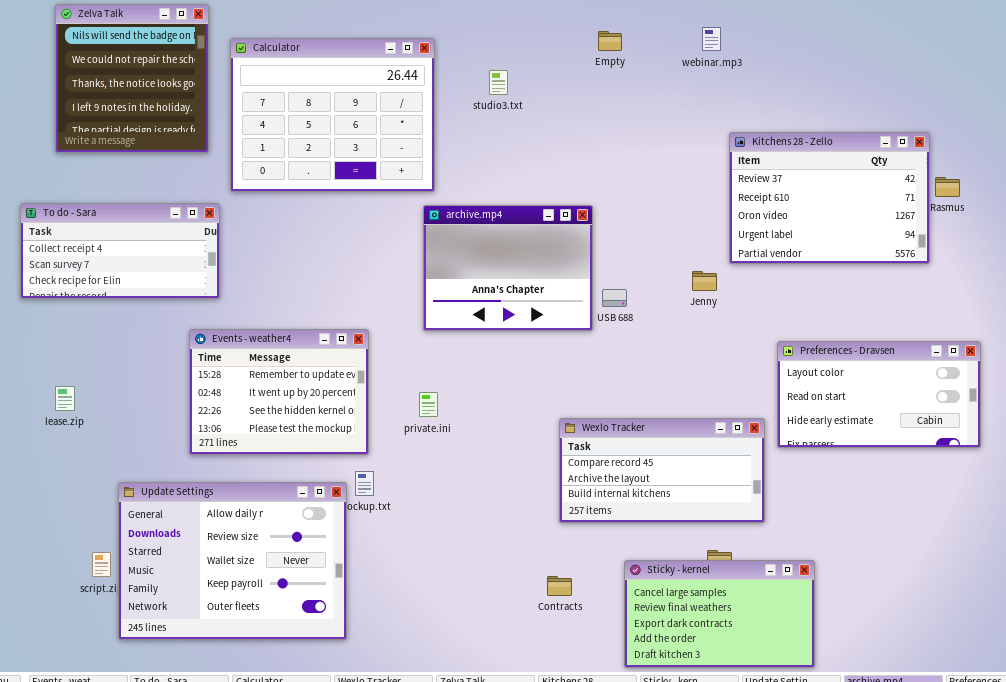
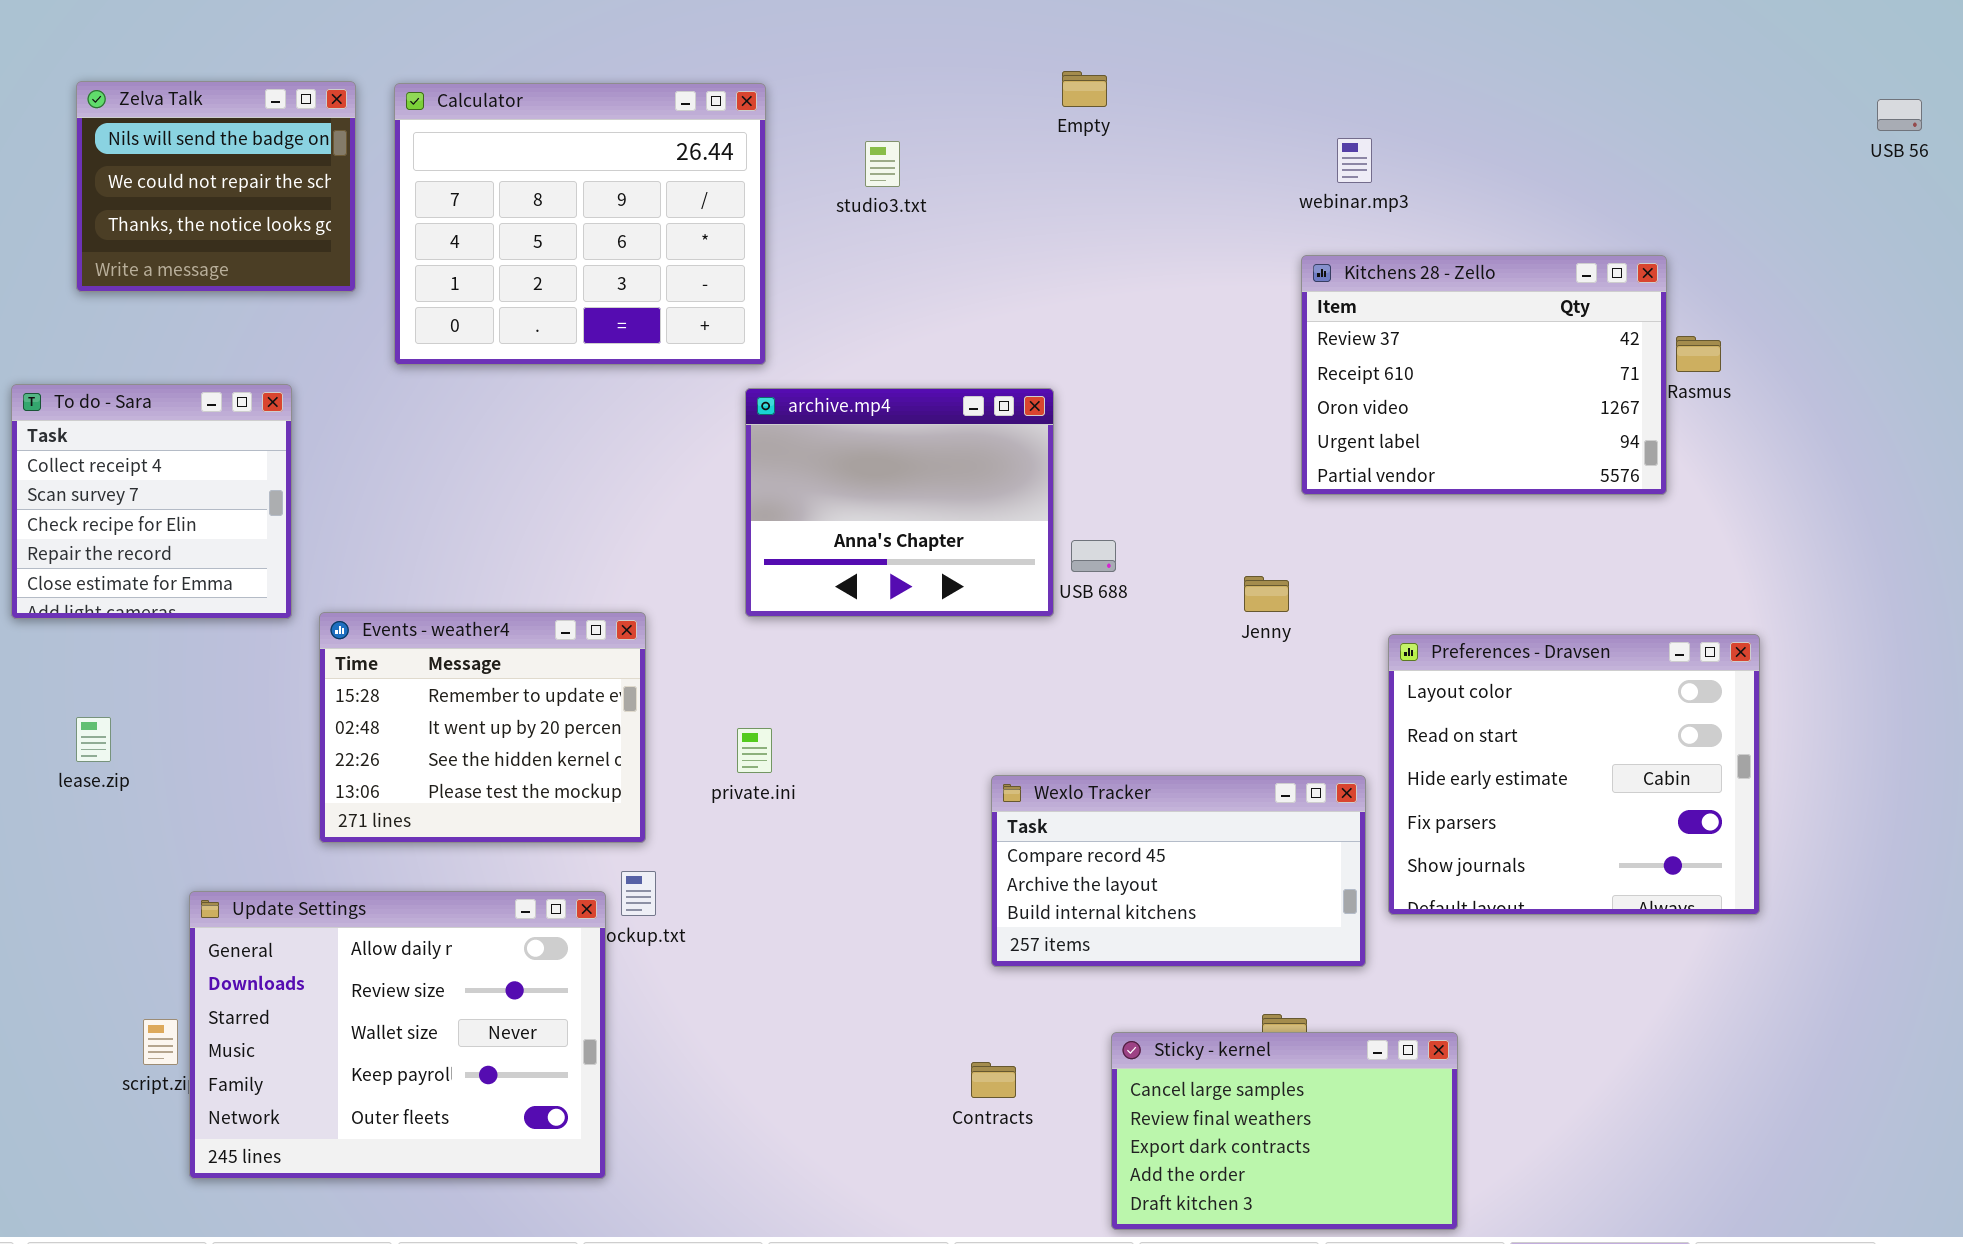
Zelva Talk: [55,4,209,153] -> [76,81,356,292], resized
webinar.mp3: [702,27,721,51] -> [1337,138,1372,183], moved
To do - Sara: [20,203,220,299] -> [11,384,292,619], resized
Jenny: [692,271,717,291] -> [1244,576,1289,612], moved
Preferences - Dravsen: [777,341,981,448] -> [1388,634,1760,915], resized

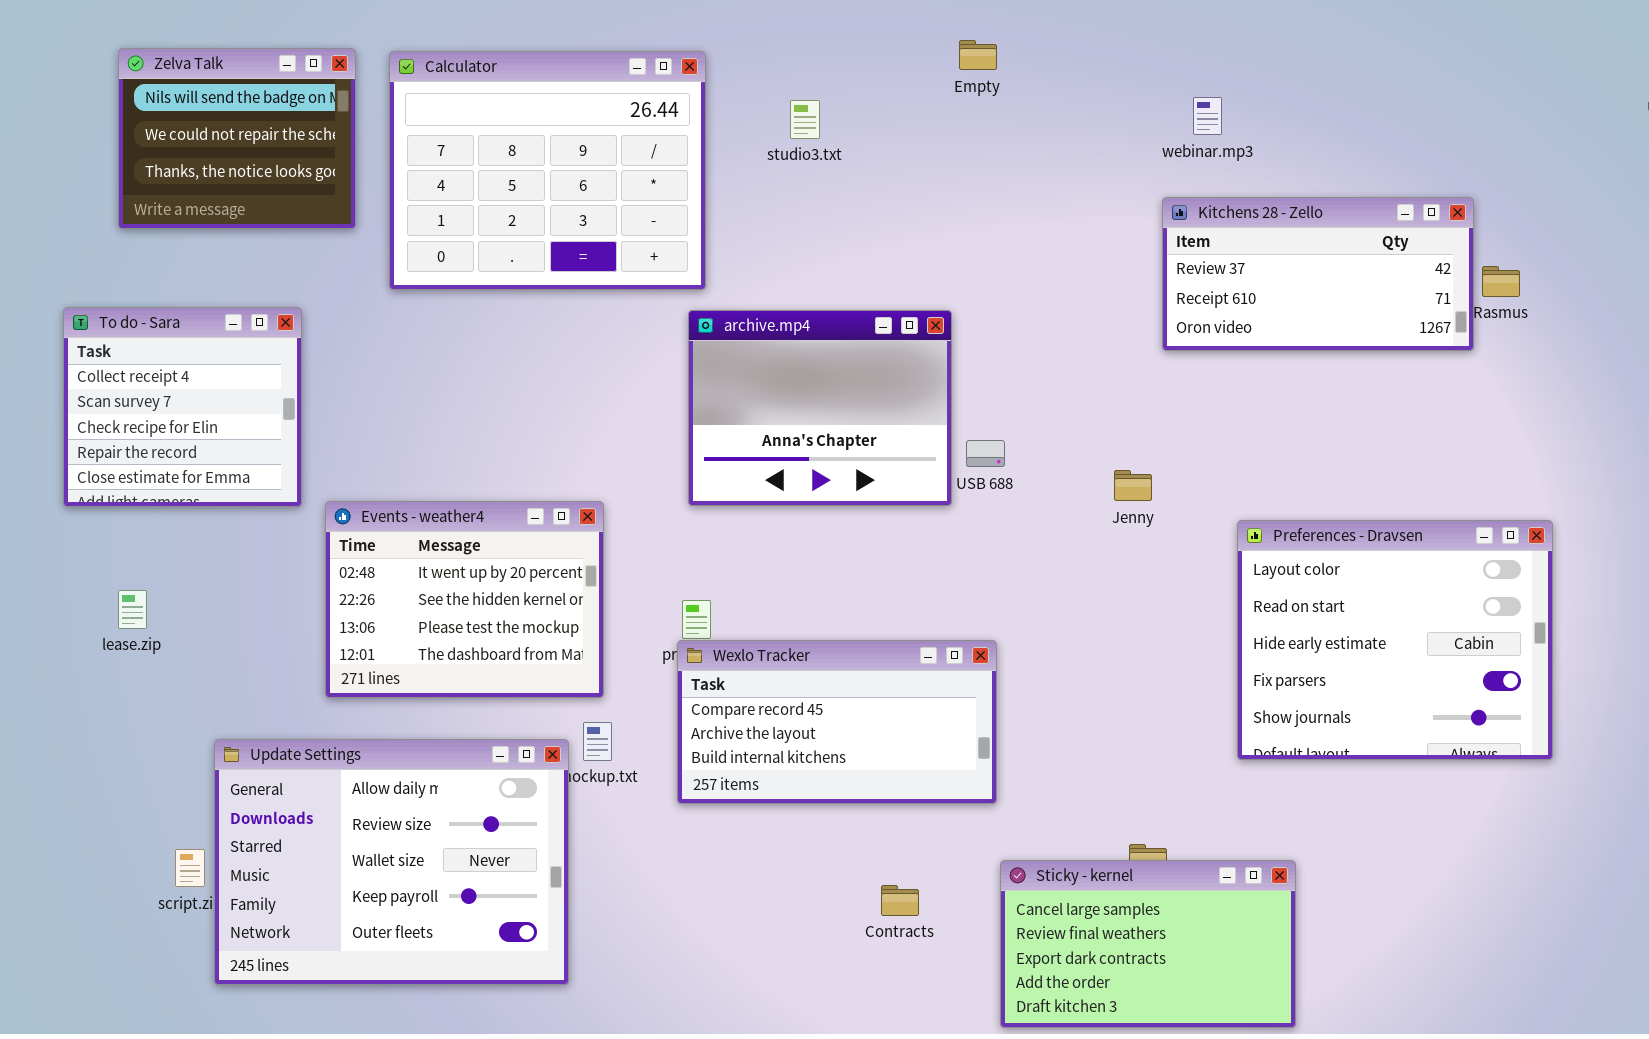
Kitchens 28 - Zello: [1301,255,1667,495] -> [1162,197,1474,351], resized
Events - weather4: [319,612,646,843] -> [325,501,604,698], scrolled down 1 row
Wexlo Tracker: [991,775,1366,967] -> [677,640,997,804], moved

